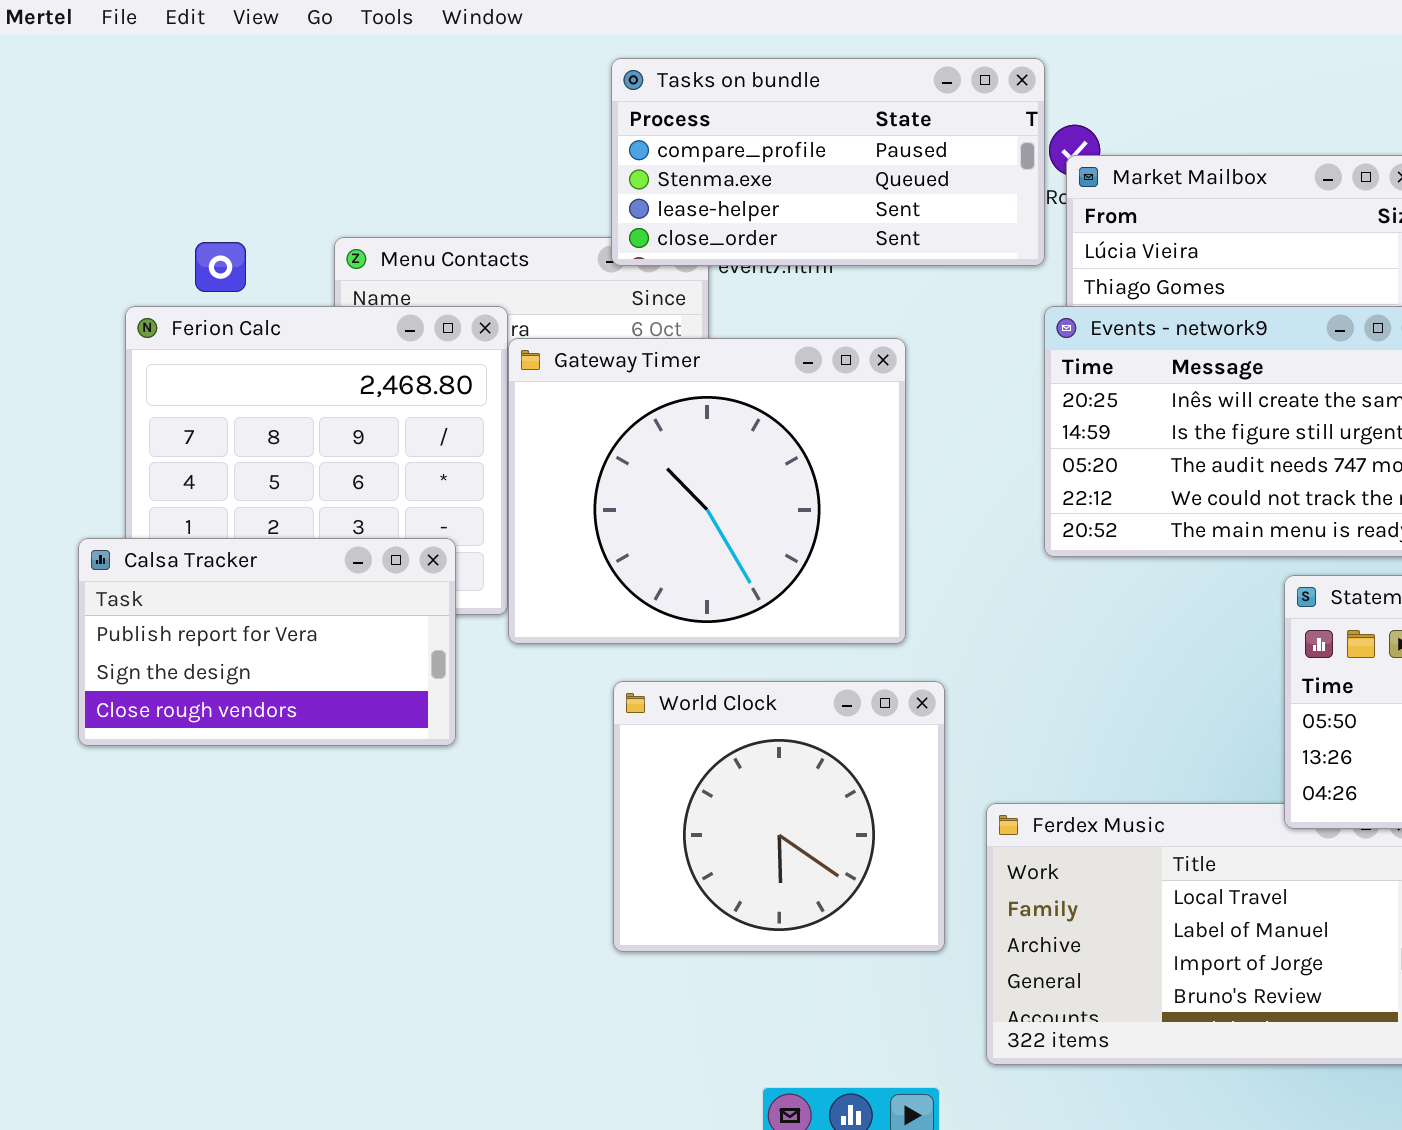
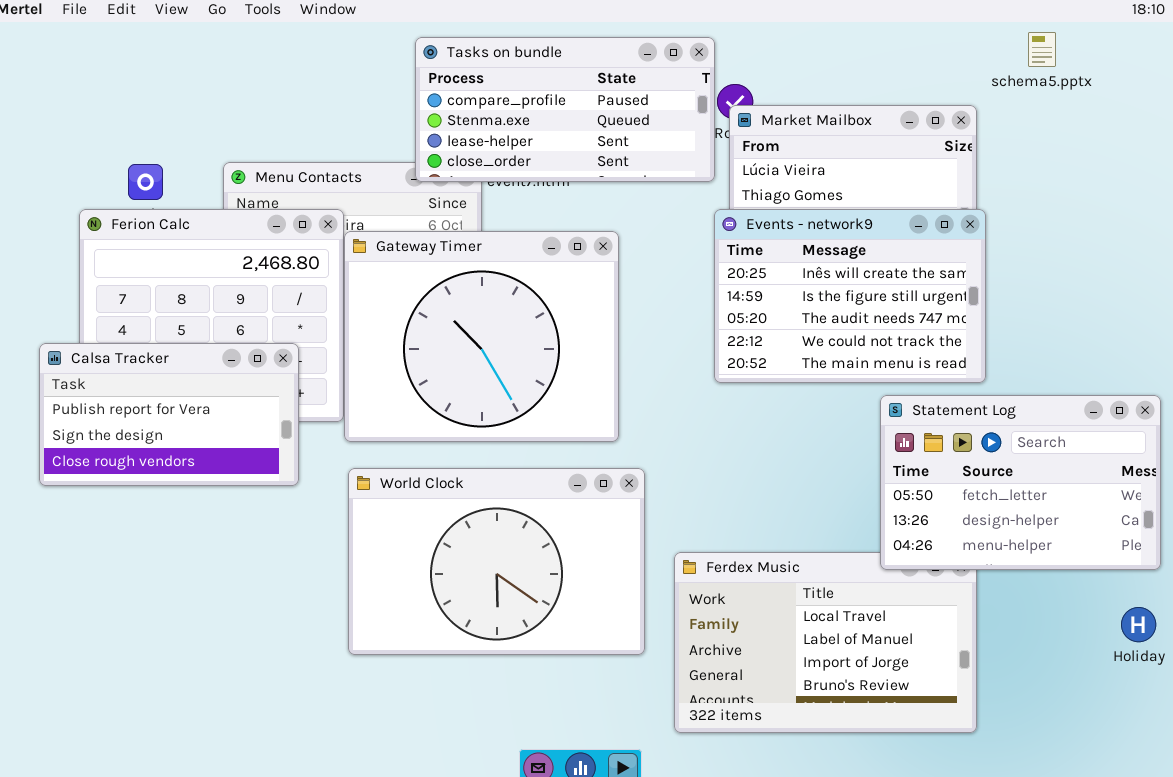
Calsa Tracker: [78,538,456,746] -> [39,343,299,486], moved
World Clock: [613,681,945,952] -> [348,468,645,655], resized

